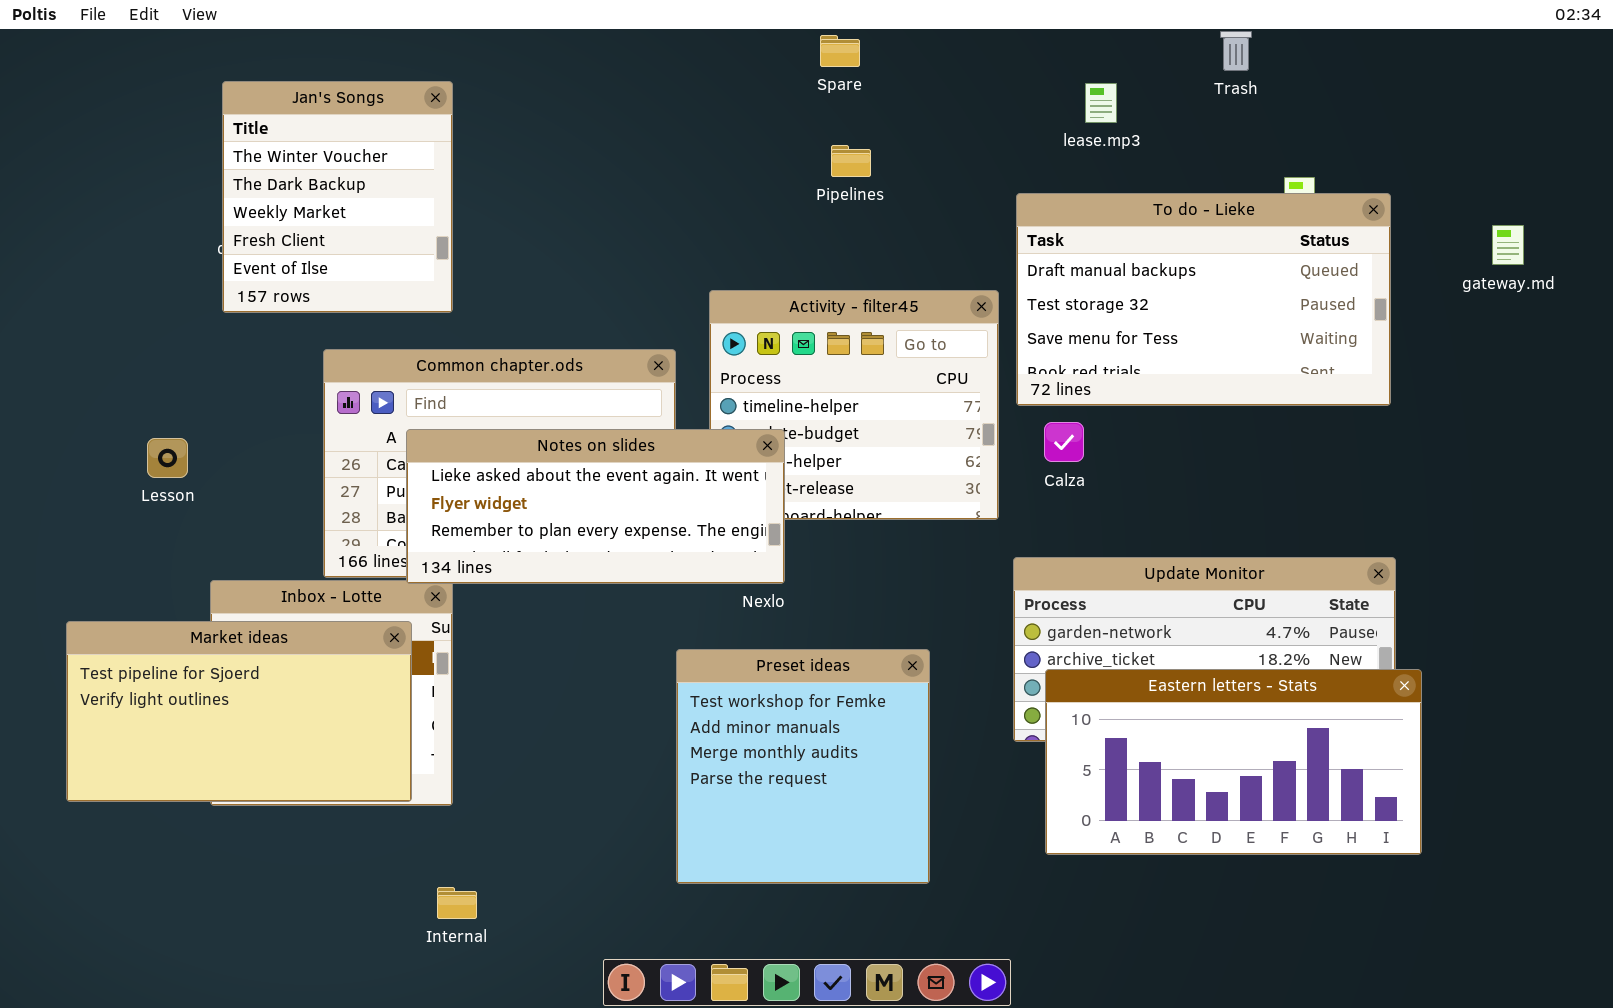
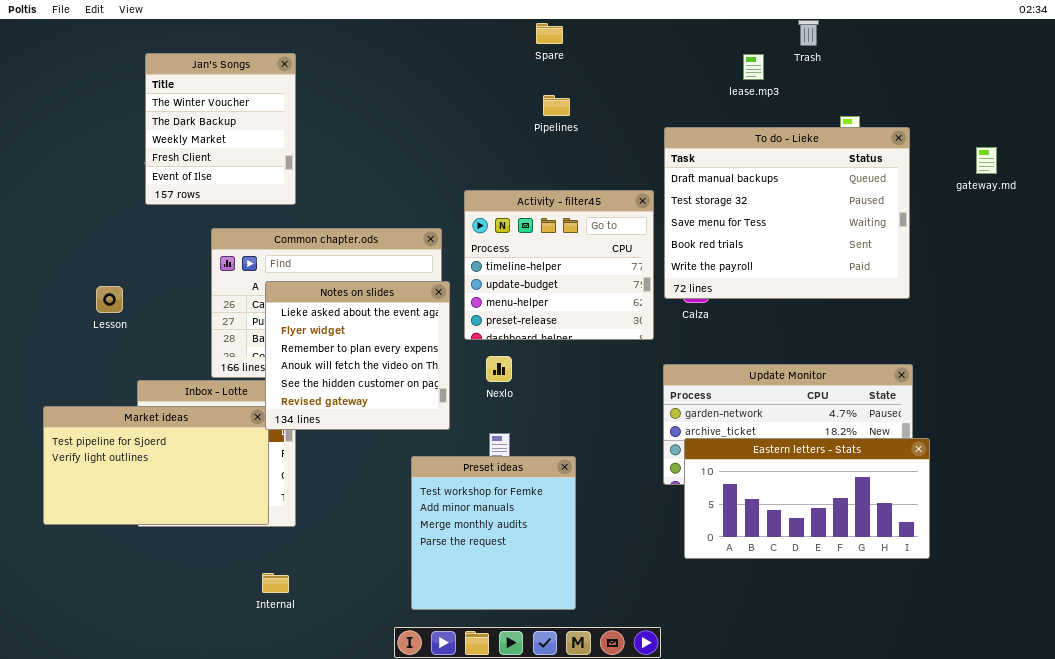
lease.mp3: [1085,83,1117,123] -> [743,54,764,80], moved
To do - Lieke: [1016,193,1391,406] -> [664,127,910,299], resized
Notes on slides: [406,429,785,584] -> [265,281,450,430], resized
Preset ideas: [676,649,930,884] -> [411,456,576,610], moved
Internal: [437,887,477,919] -> [262,573,289,593], moved

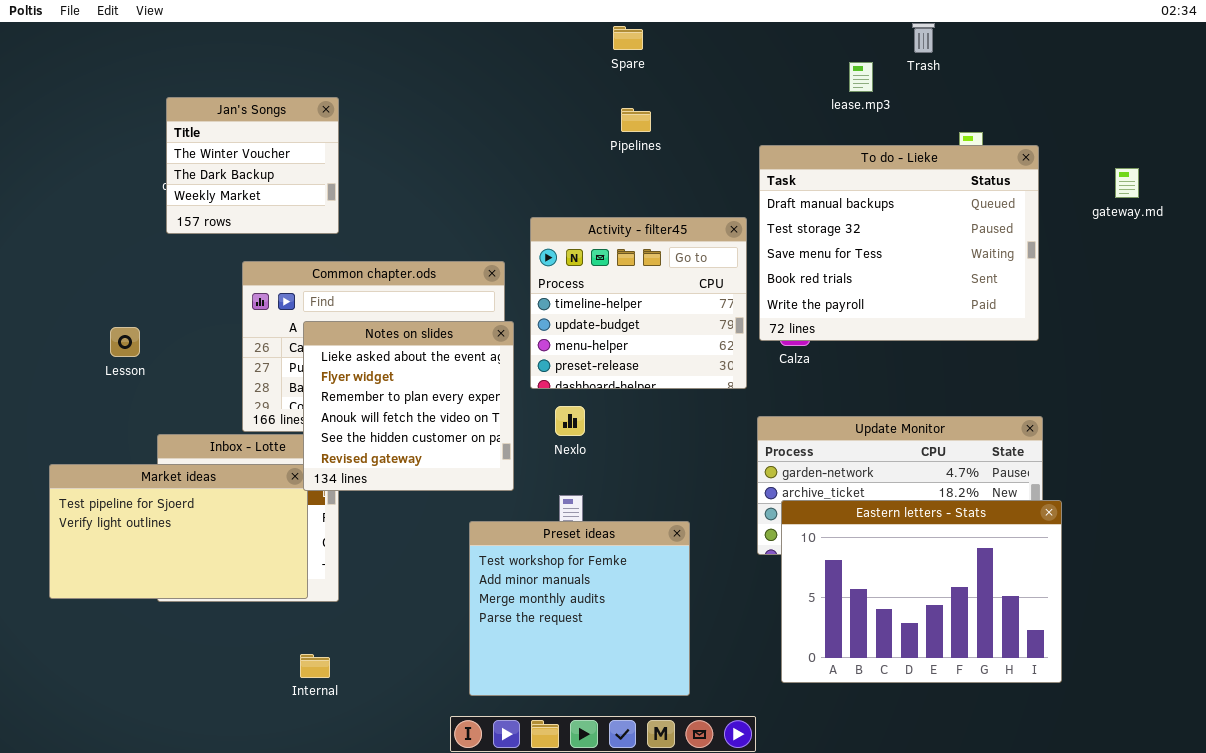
Jan's Songs: [145,53,296,205] -> [166,97,339,234], resized
Eastern letters - Stats: [684,438,930,559] -> [781,500,1062,683], resized
Preset ideas: [411,456,576,610] -> [469,521,690,696], resized

